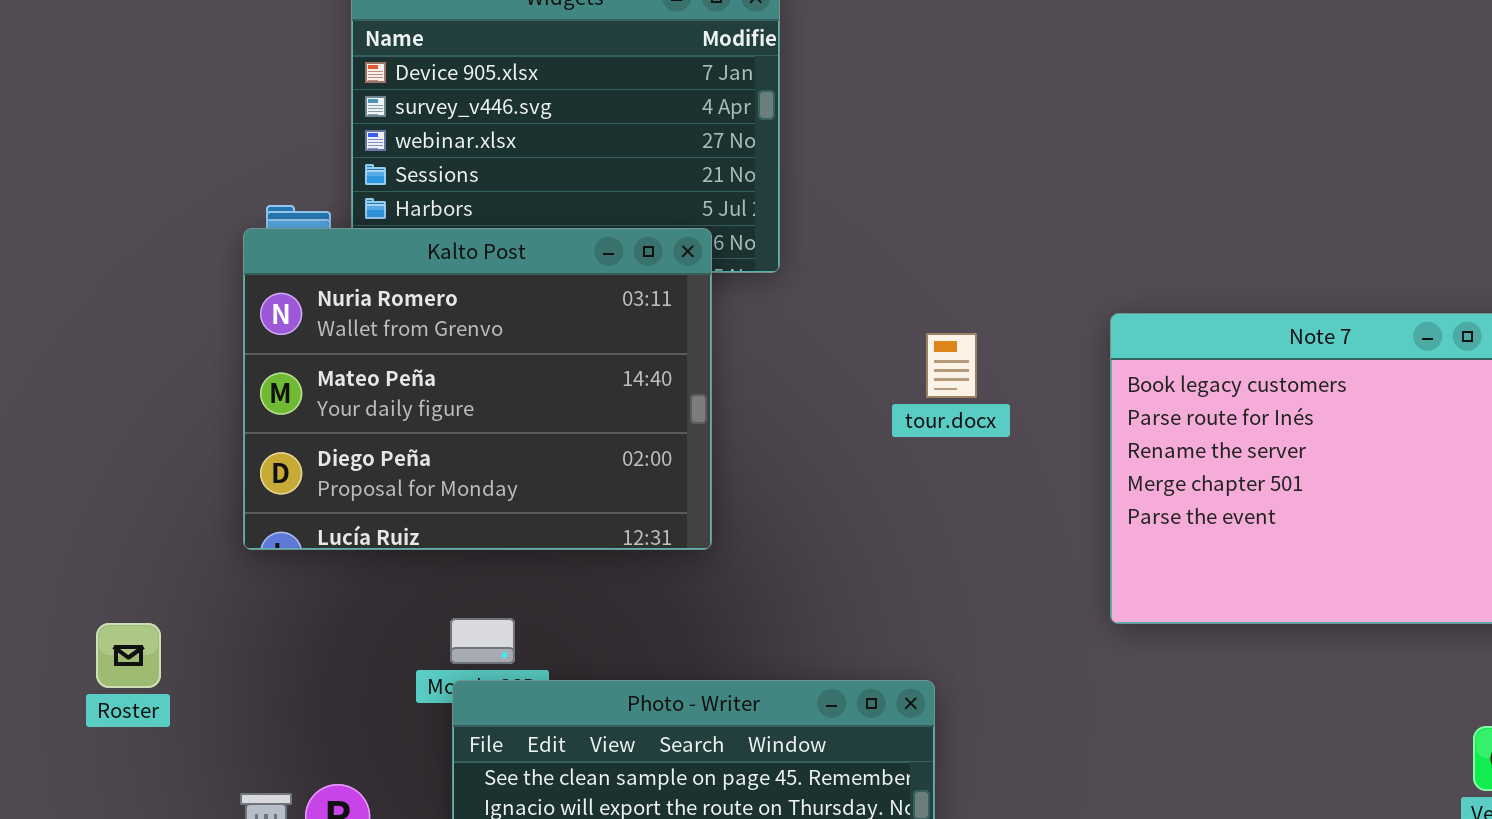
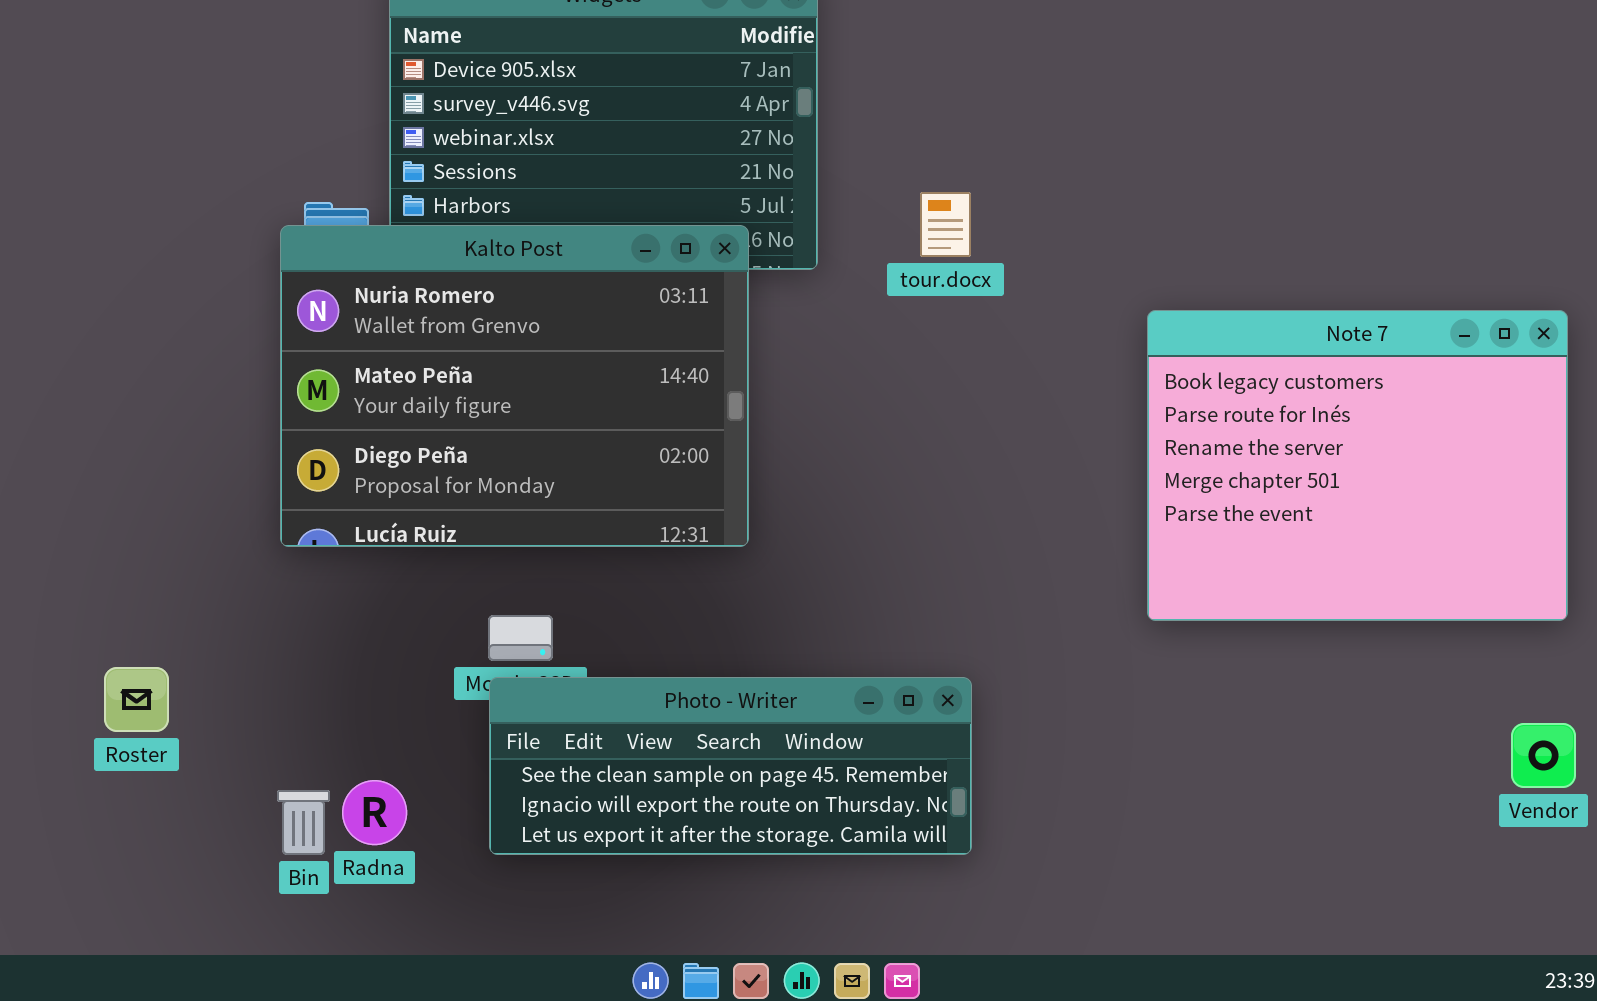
tour.docx: [926,333,977,398] -> [920,192,971,257], moved
Roster: [96,623,161,688] -> [104,667,169,732], moved

